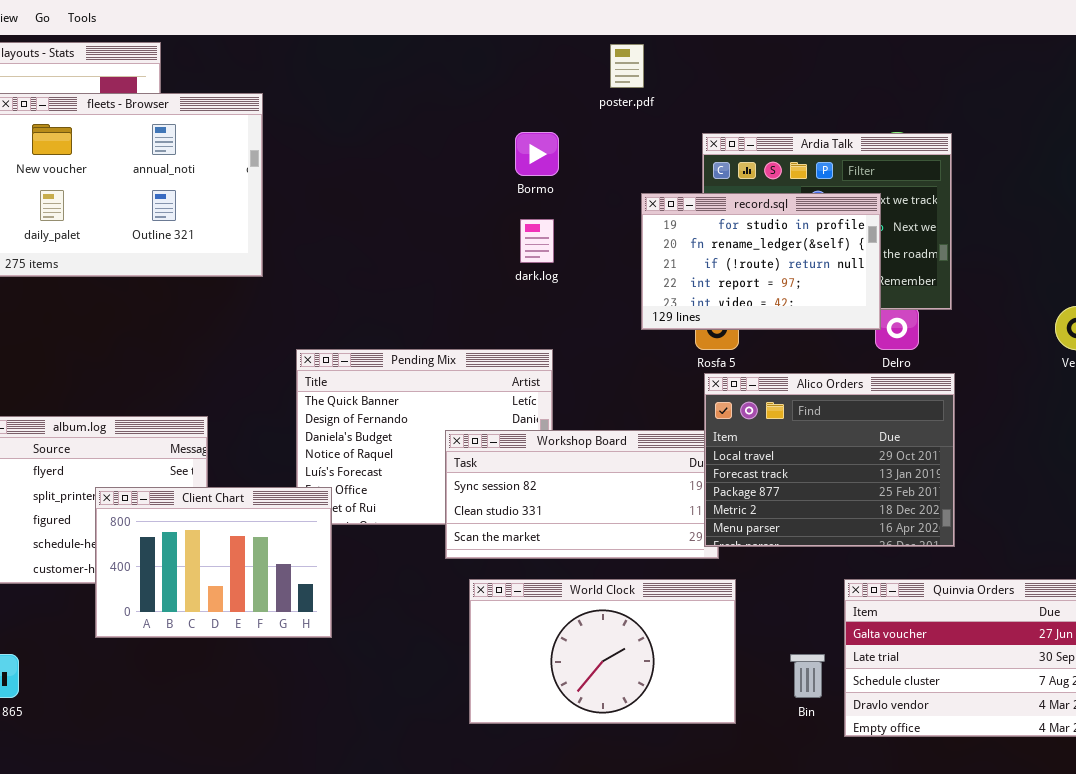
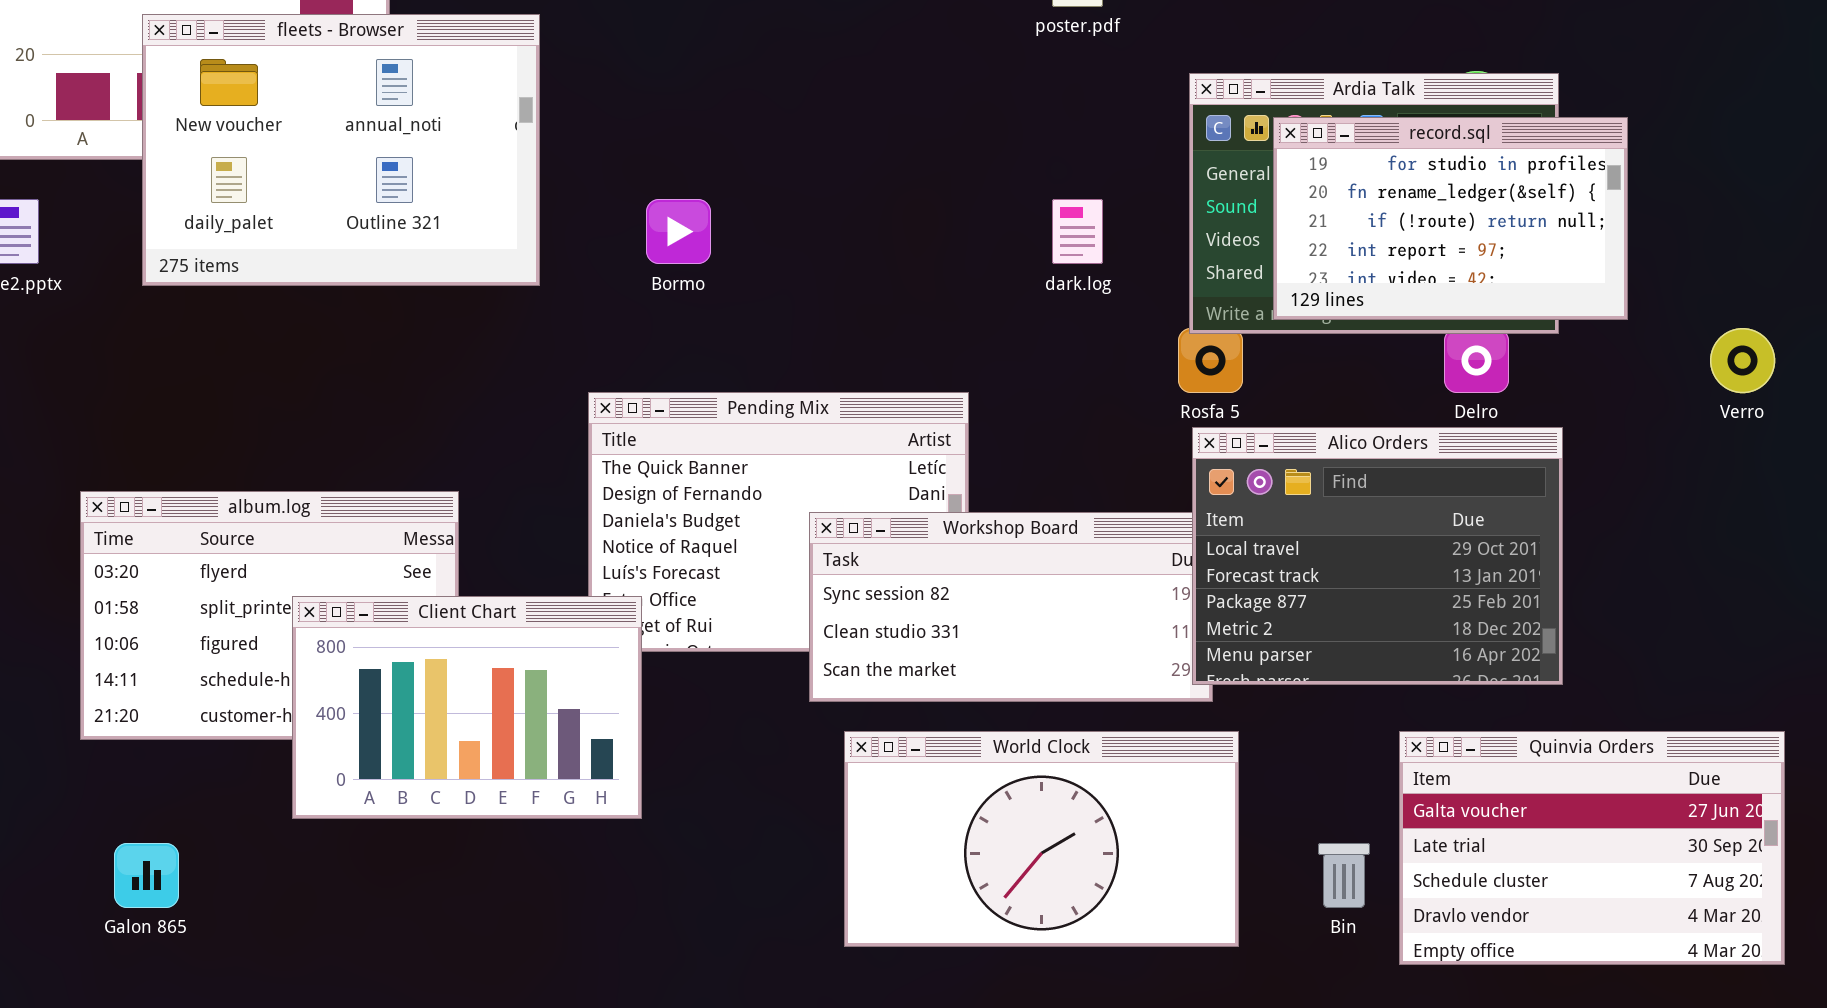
Bormo: [515,132,559,176] -> [646,199,711,264], moved
record.sql: [641,193,881,330] -> [1273,117,1628,320], moved
dark.log: [520,219,554,263] -> [1052,199,1103,264], moved

